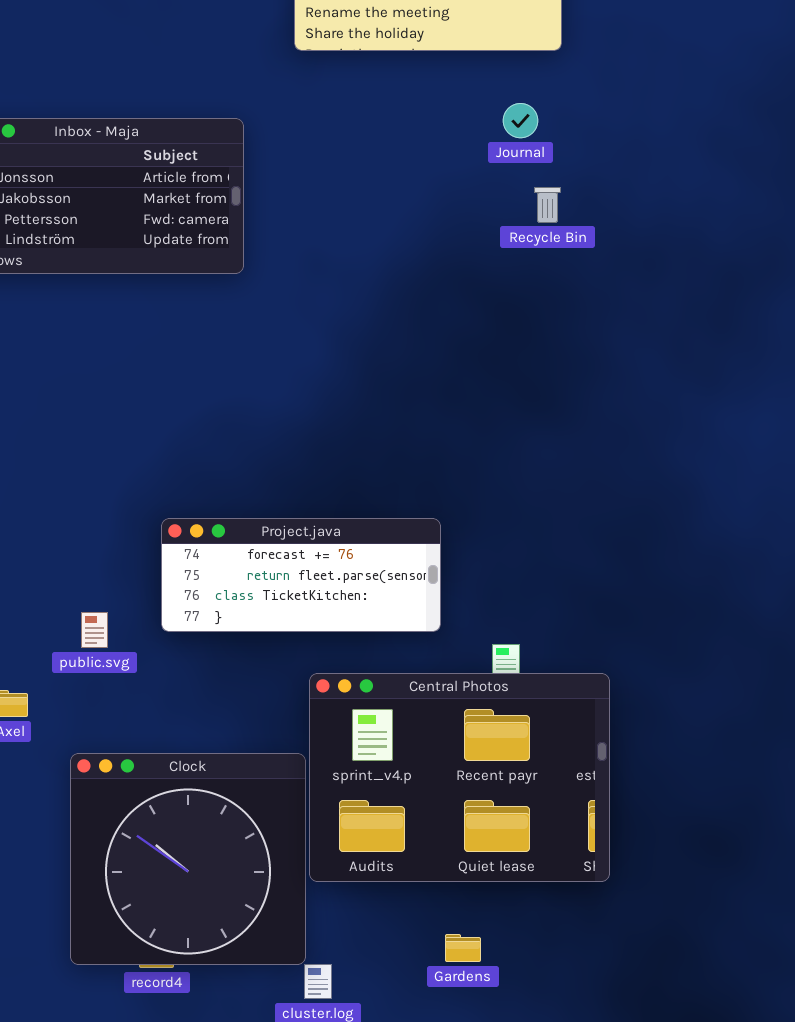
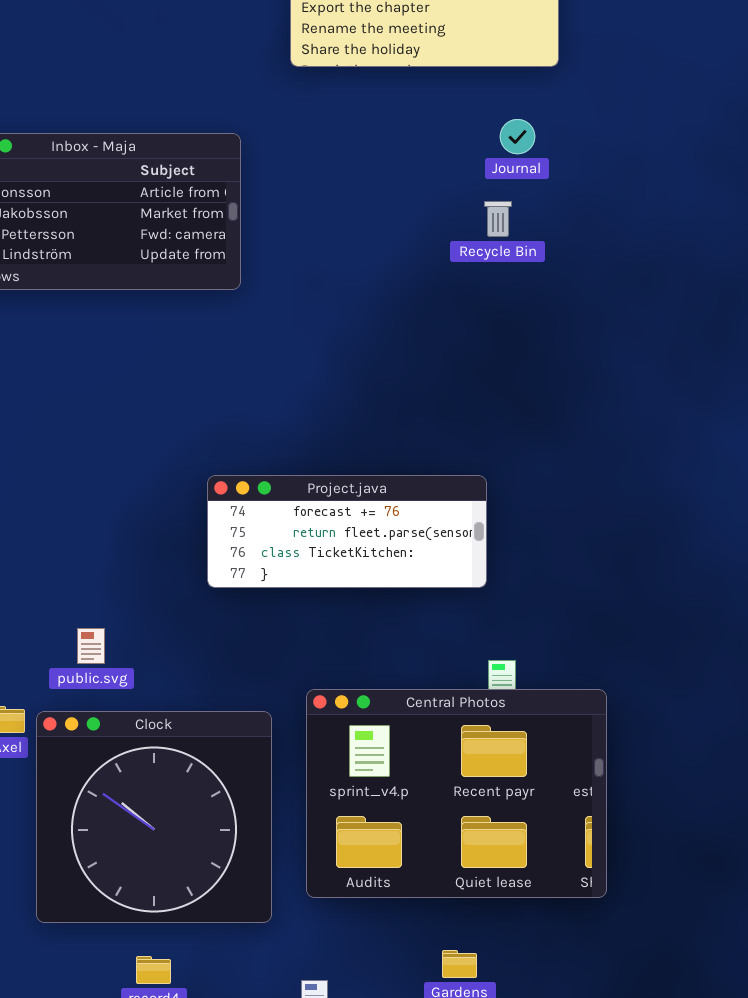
Recycle Bin: [534,187,561,223] -> [484,201,512,237], moved
Project.java: [161,518,441,632] -> [207,475,487,588], moved
Clock: [70,753,306,965] -> [36,711,272,923], moved

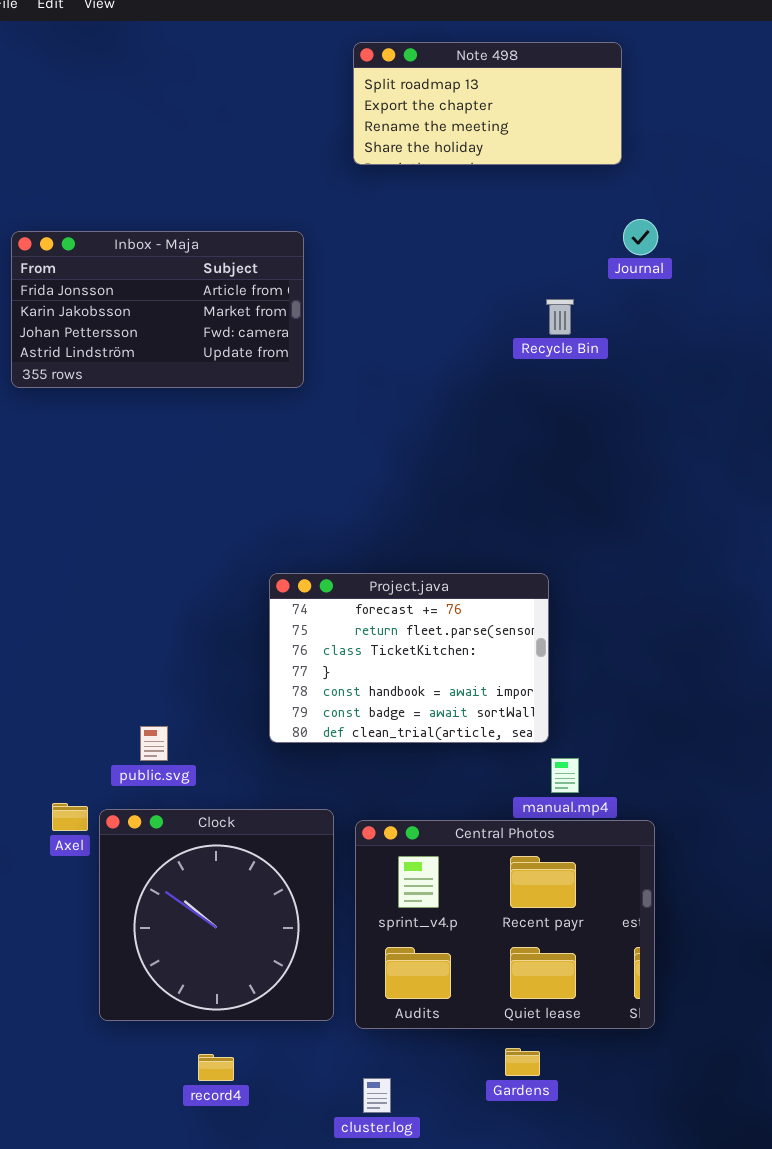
Journal: [500,119,535,154] -> [623,219,658,255], moved
Project.java: [207,475,487,588] -> [269,573,549,743], resized
Central Photos: [306,689,607,898] -> [355,820,655,1029], moved

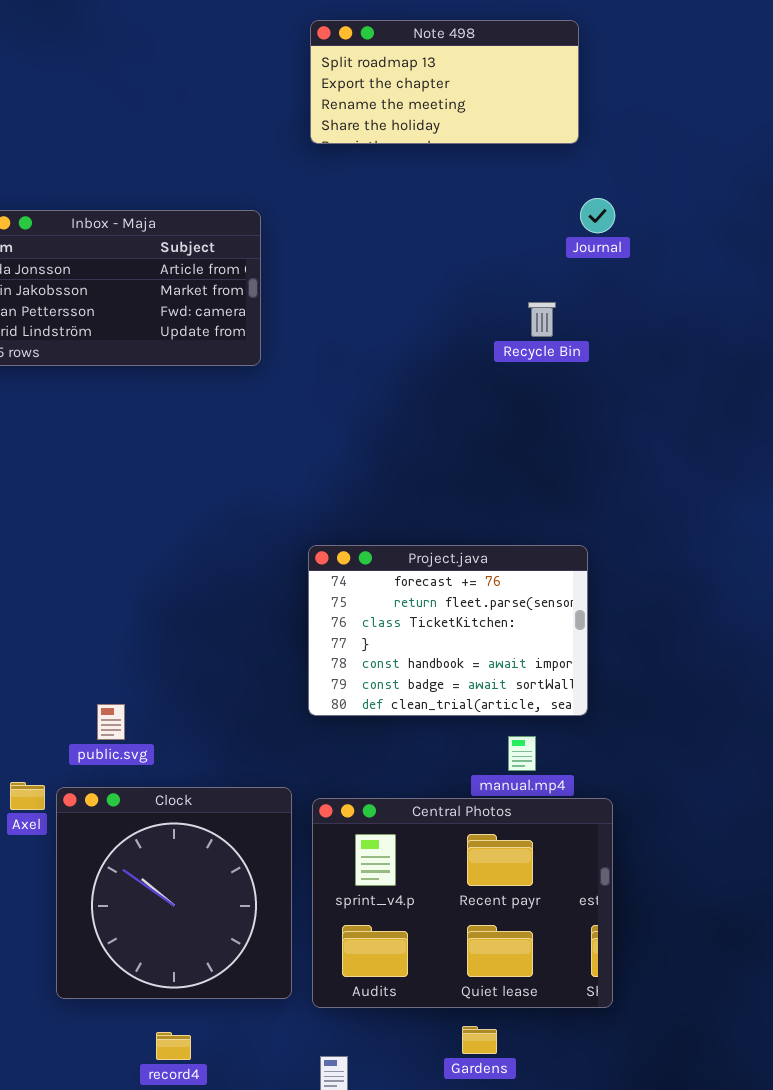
Recycle Bin: [546,299,574,335] -> [528,302,556,337], moved
Project.java: [269,573,549,743] -> [308,545,588,716], moved

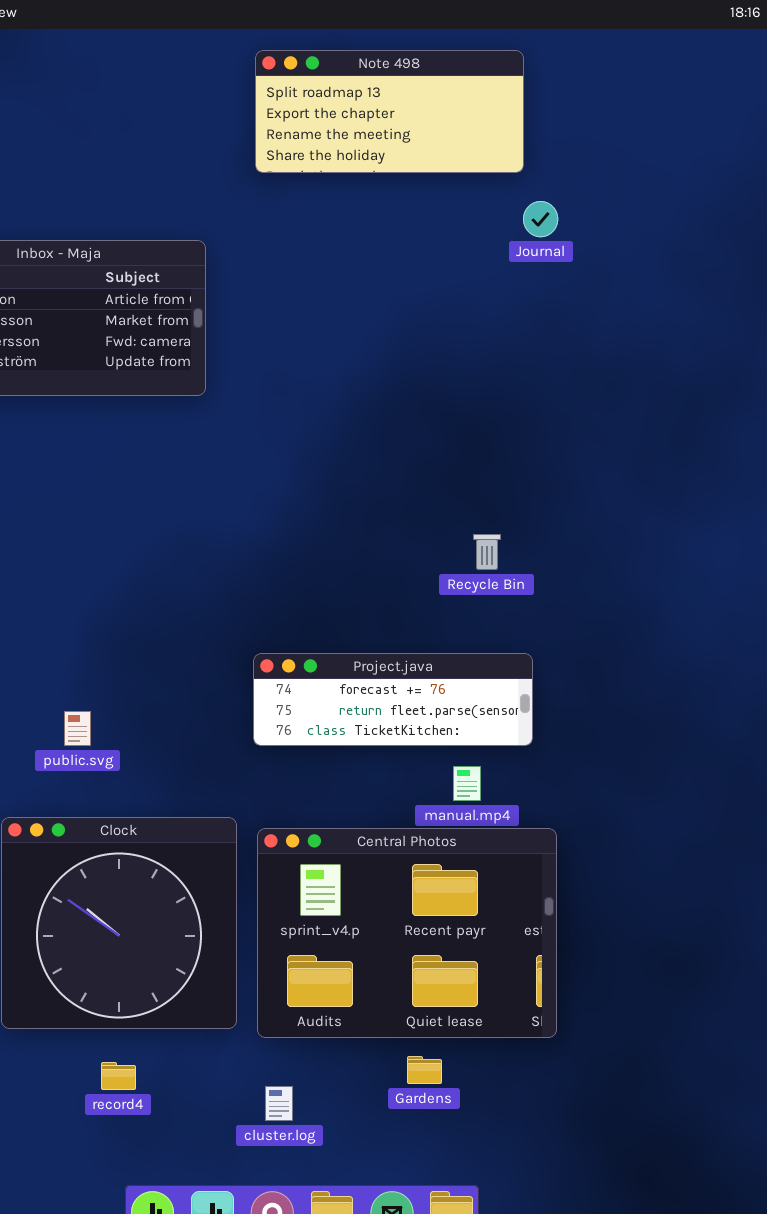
Journal: [580,198,615,233] -> [523,201,558,237], moved
Recycle Bin: [528,302,556,337] -> [473,534,501,570], moved
Project.java: [308,545,588,716] -> [253,653,533,746], resized
public.svg: [97,704,125,740] -> [64,711,91,746], moved

